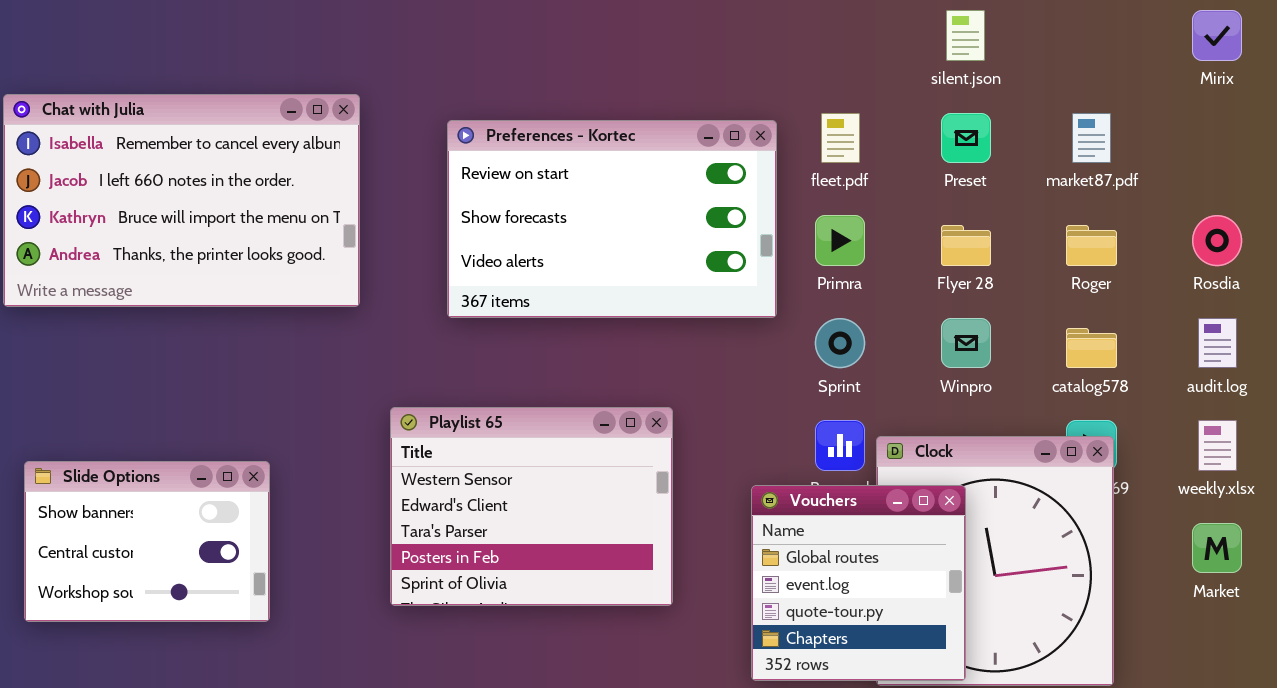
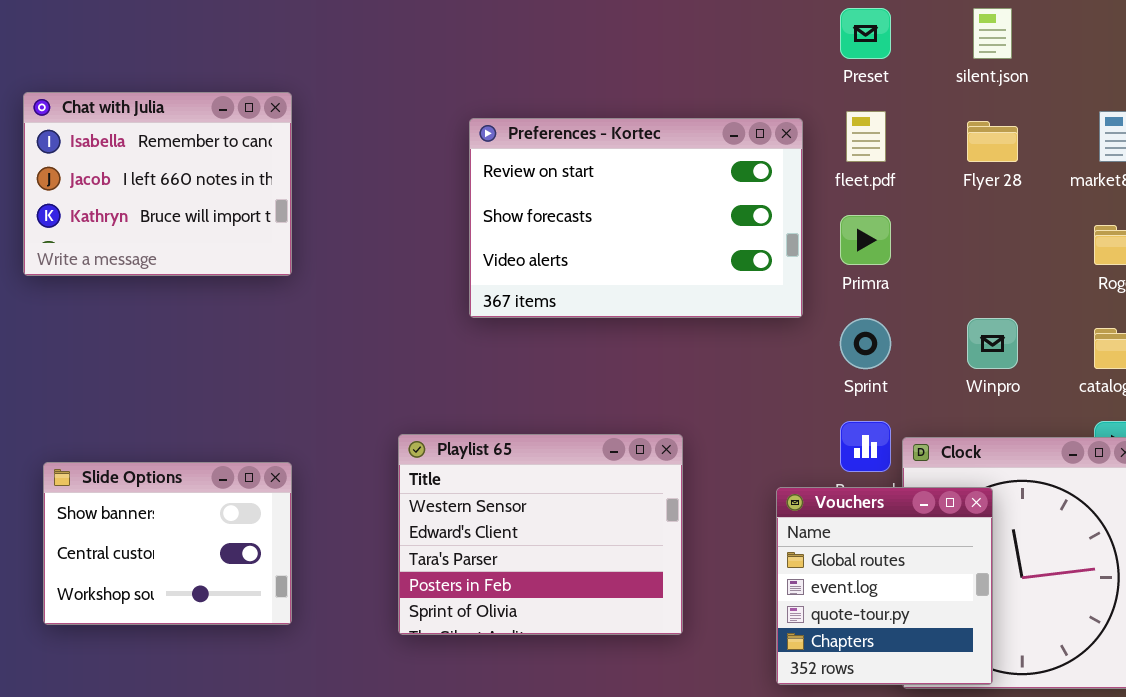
Chat with Julia: [3,94,360,307] -> [23,92,292,276], resized
Preset: [941,113,991,163] -> [840,8,891,59], moved
Flyer 28: [941,225,991,266] -> [967,121,1018,162], moved
Playlist 65: [390,407,673,606] -> [398,434,683,635], moved

